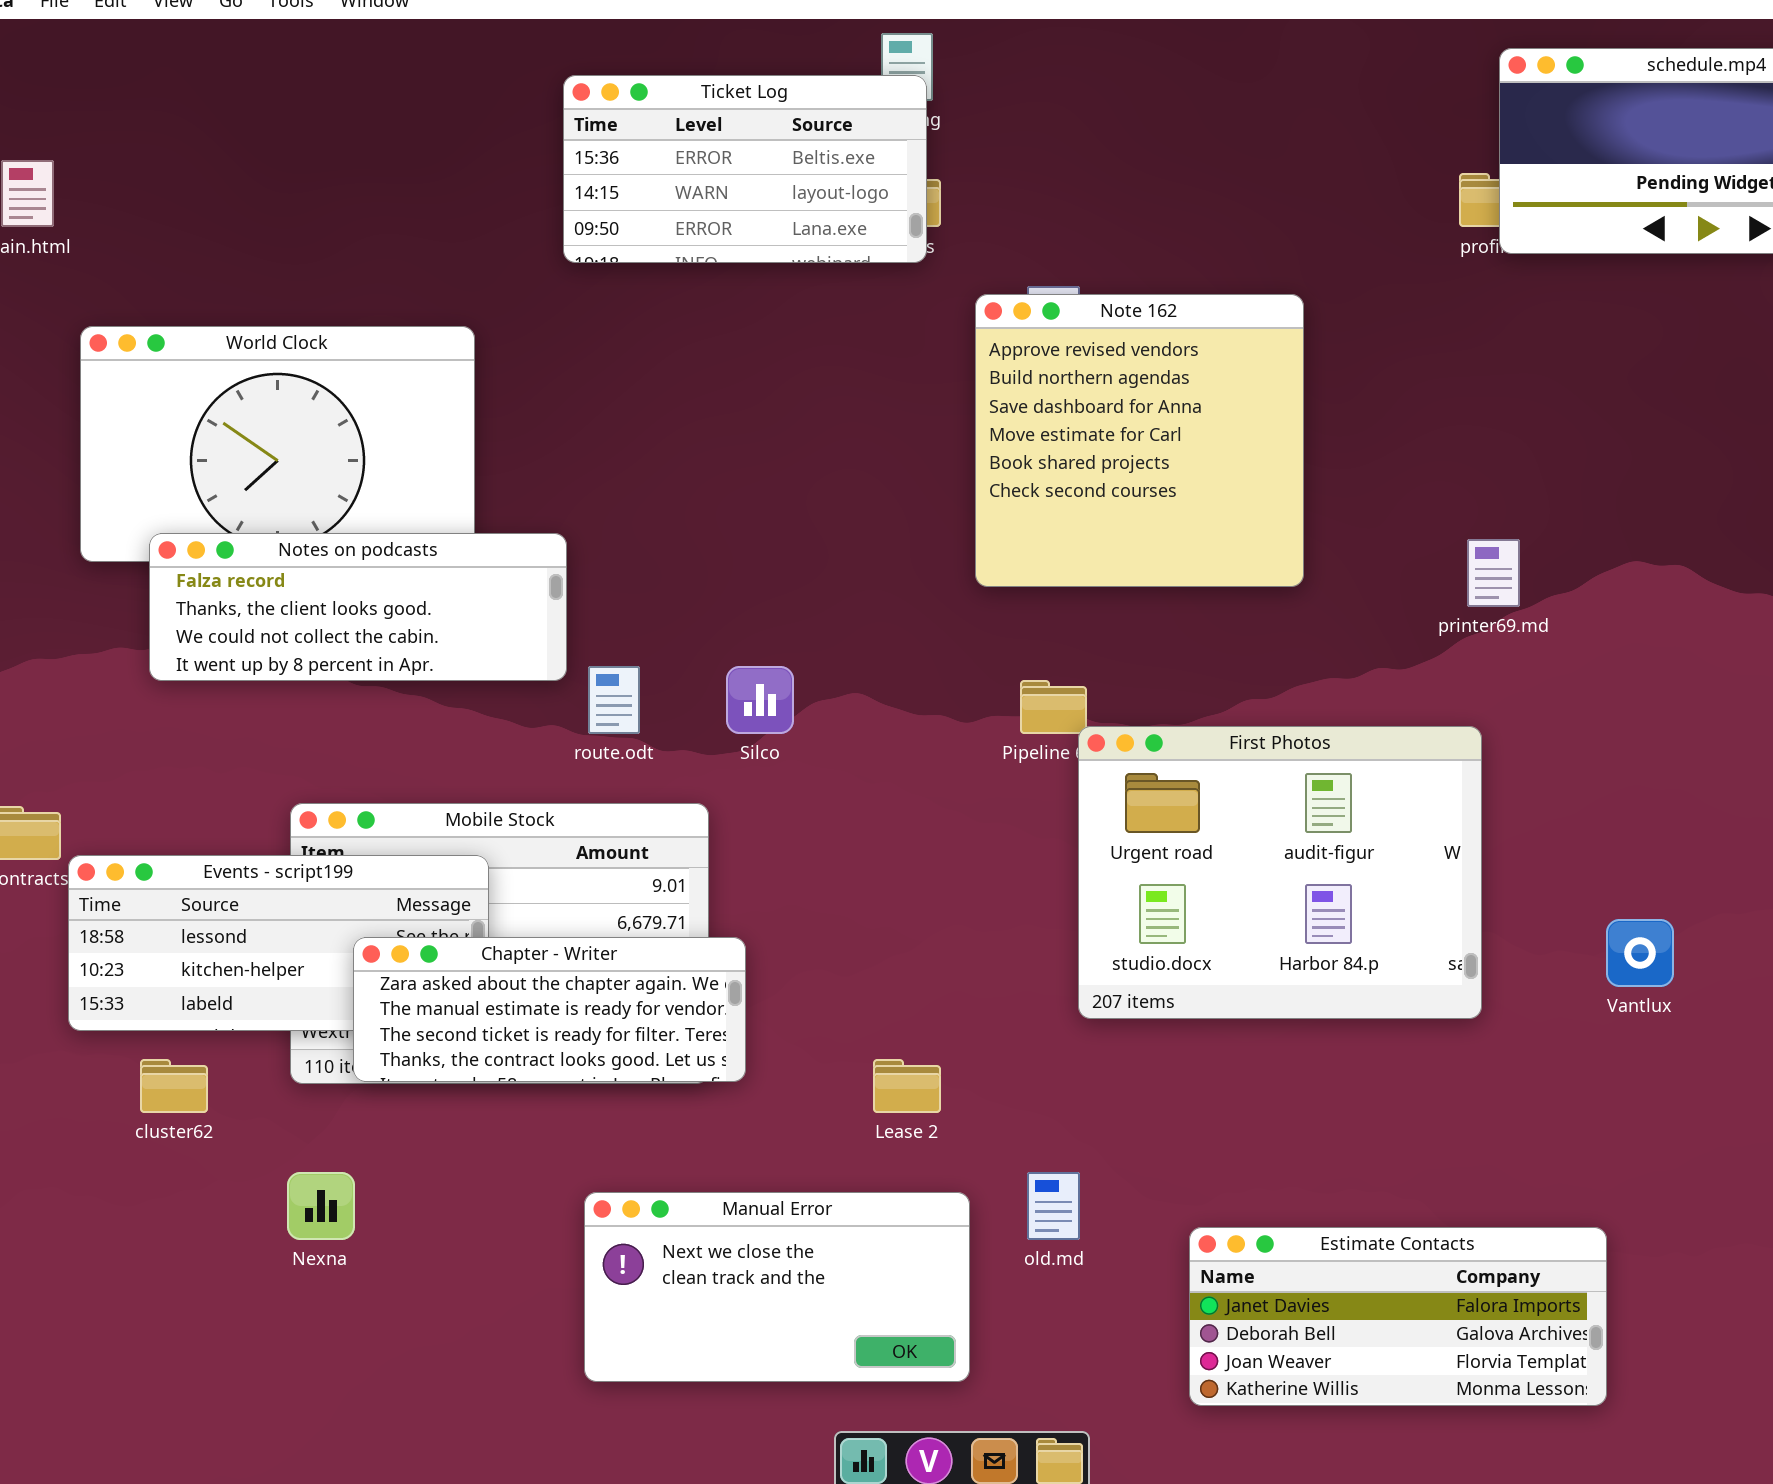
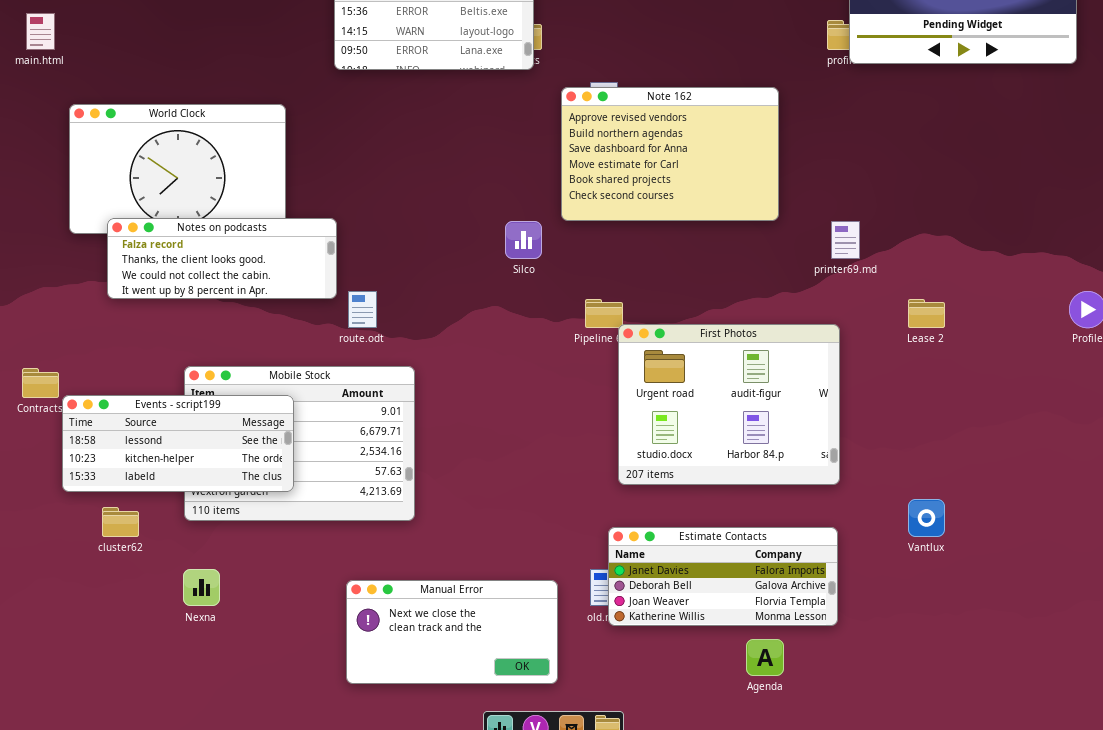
Note 162: [975,294,1304,587] -> [561,87,779,221], resized
Silco: [726,666,794,734] -> [505,221,542,259], moved
Vantlux: [1606,919,1674,987] -> [908,499,945,537], moved
Chapter - Writer: [353,937,746,1082] -> none, closed
Lease 2: [873,1059,941,1113] -> [908,299,945,328], moved
Estimate Contacts: [1189,1227,1607,1406] -> [608,527,838,626], moved

